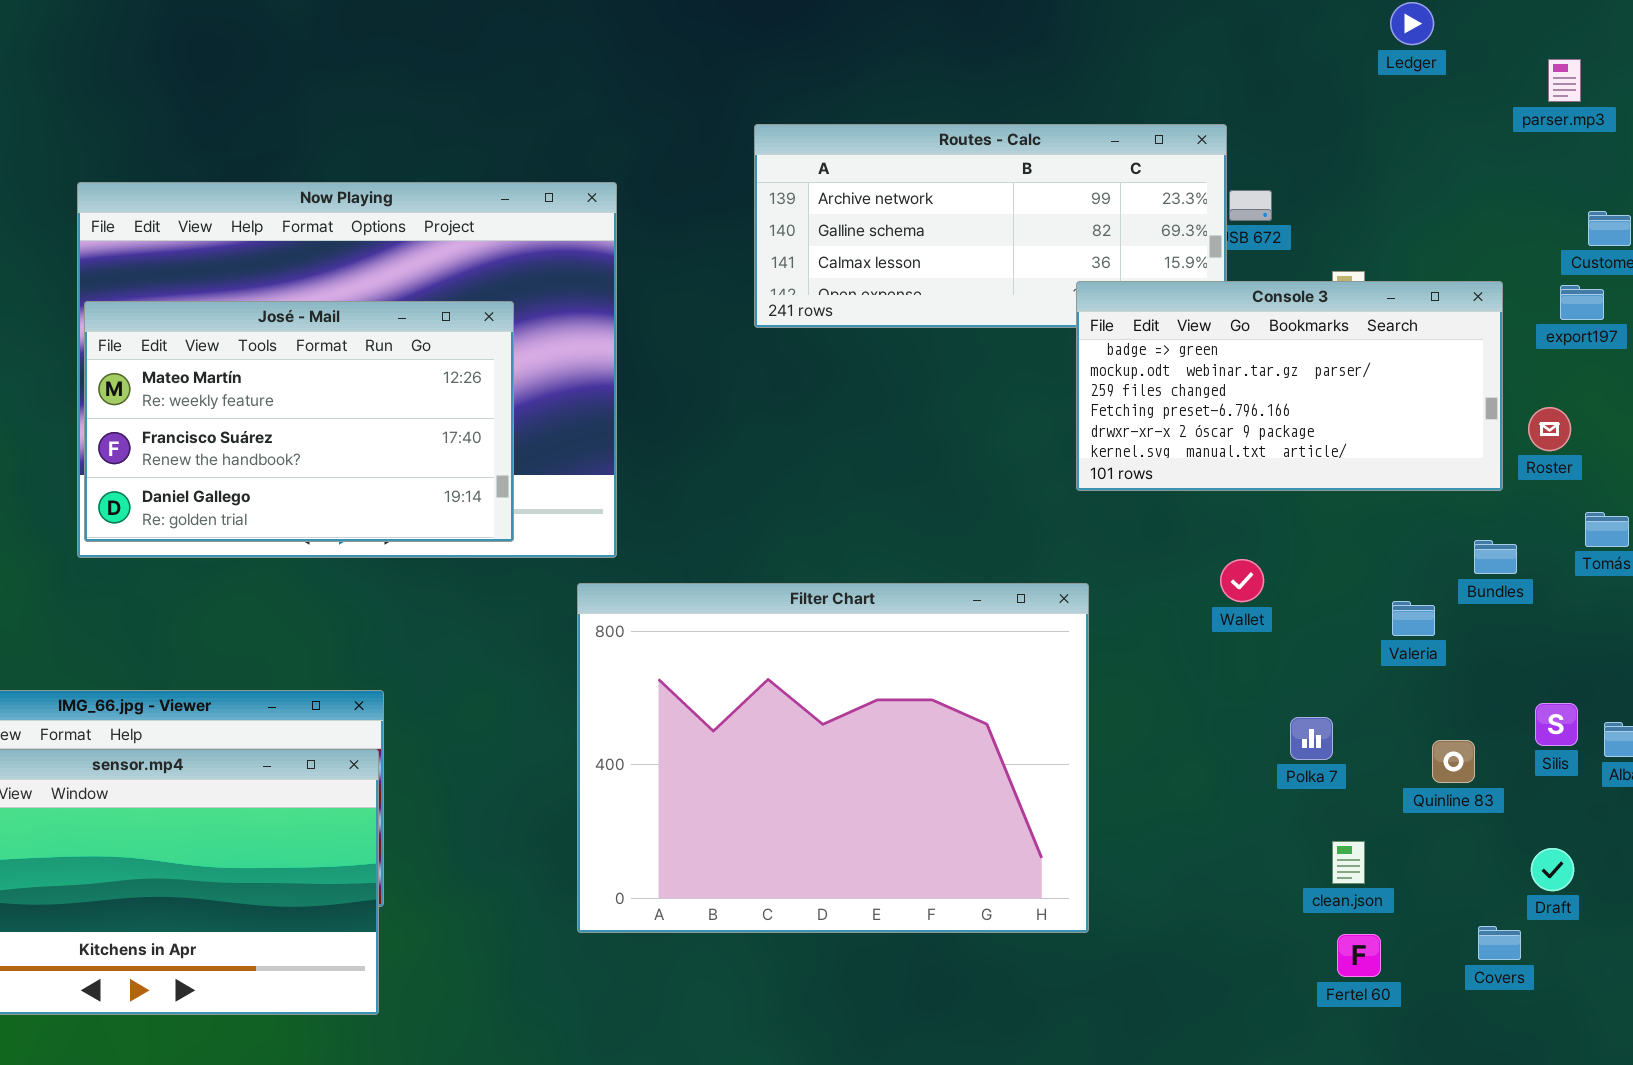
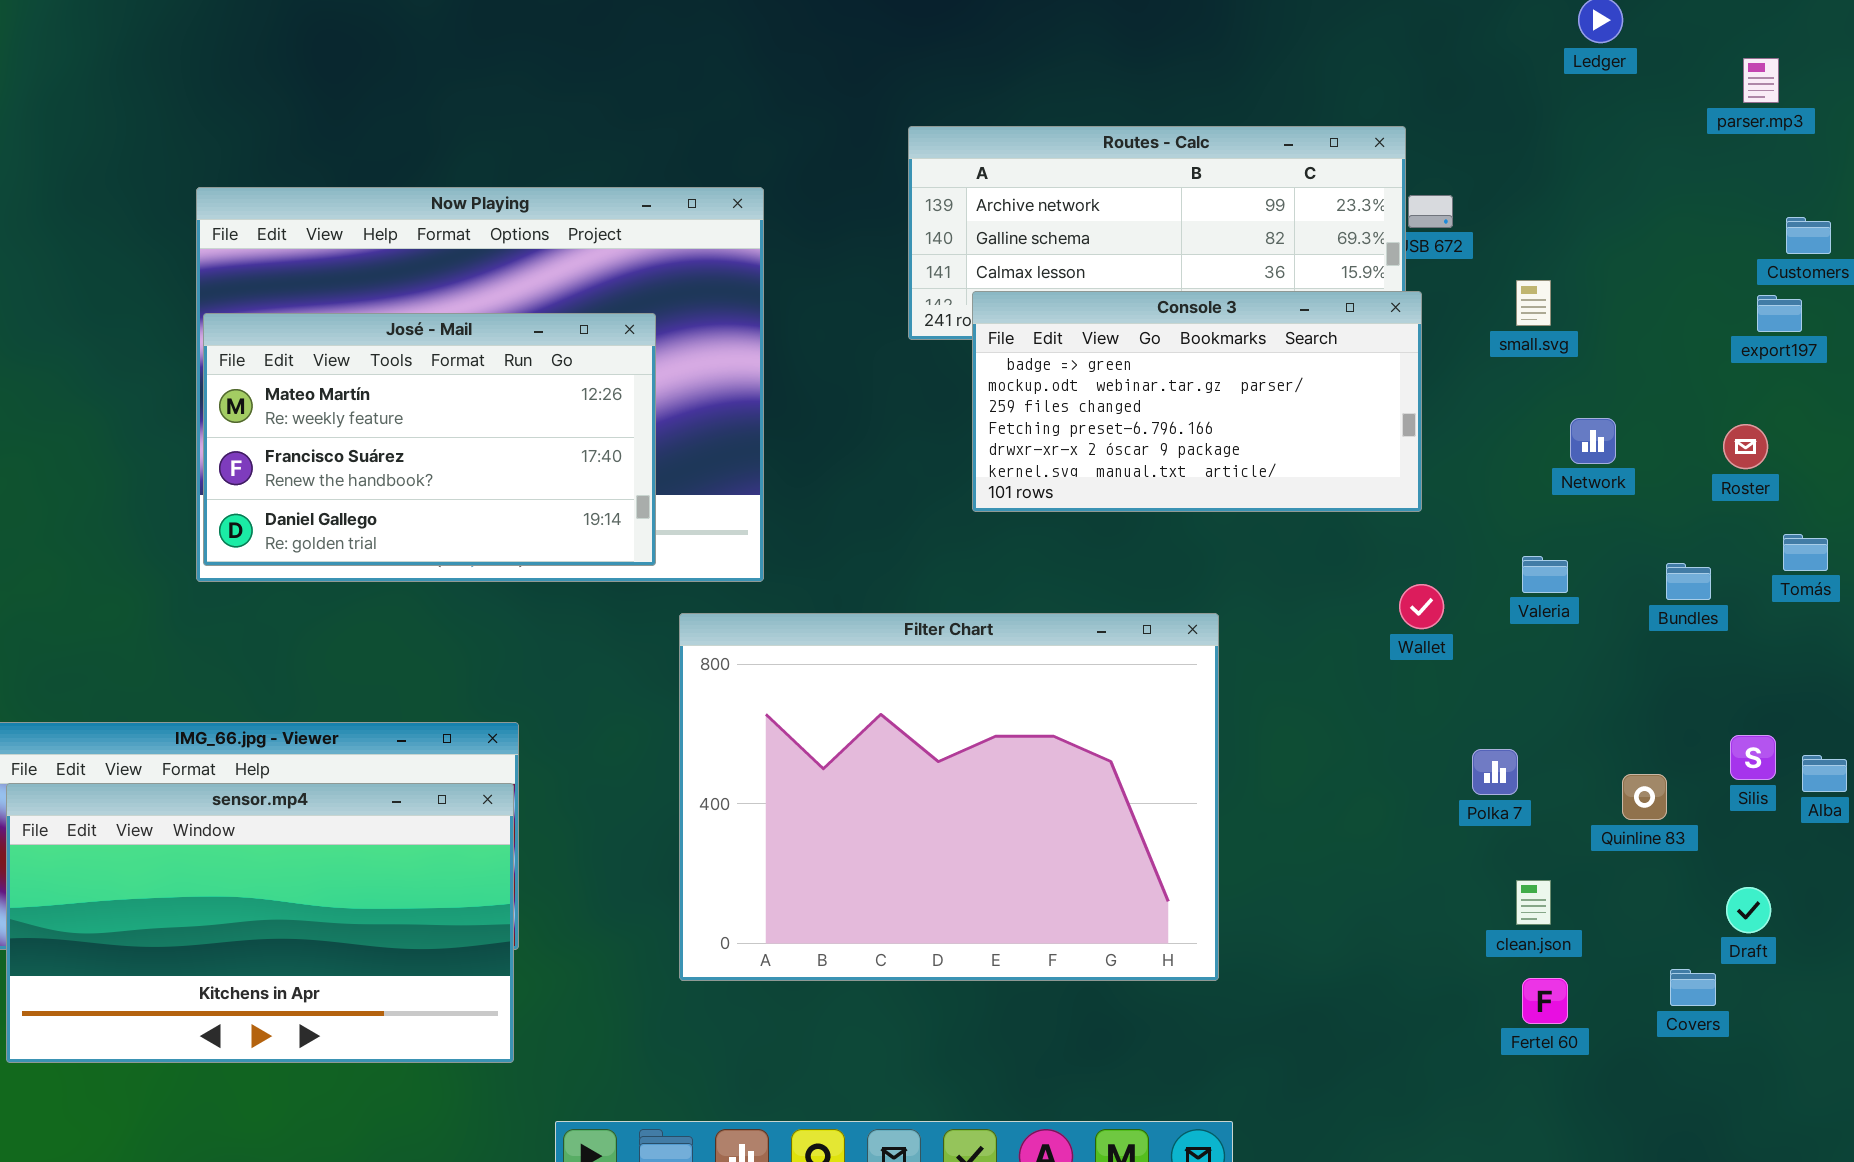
Console 3: [1076,281,1503,491] -> [972,291,1422,512], moved
Filter Chart: [577,583,1089,933] -> [679,613,1219,981], moved
Valeria: [1392,601,1435,636] -> [1522,556,1568,593], moved

